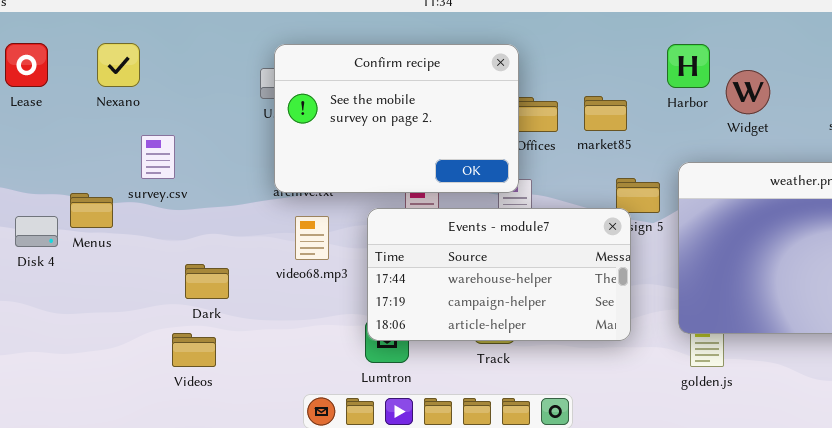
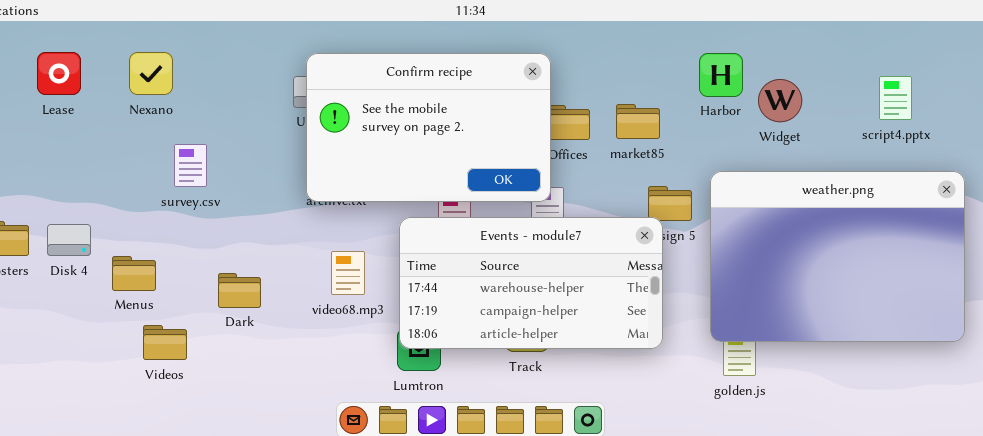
Menus: [70,193,113,228] -> [112,256,156,291], moved
video68.mp3: [295,216,329,260] -> [331,251,365,295], moved
Videos: [172,333,216,367] -> [143,325,187,360], moved

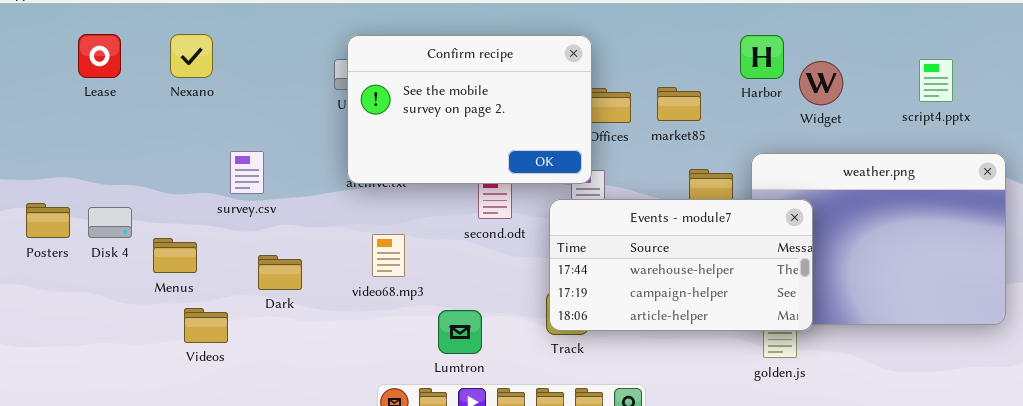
survey.csv: [174,144,207,187] -> [230,151,264,194], moved
Events - module7: [399,217,663,349] -> [549,199,813,331], moved

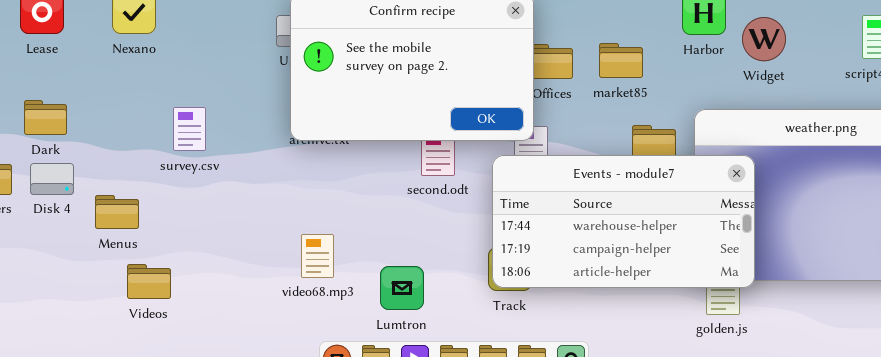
video68.mp3: [372,234,405,277] -> [301,234,334,278], moved
Dark: [258,255,302,290] -> [24,100,67,135], moved

